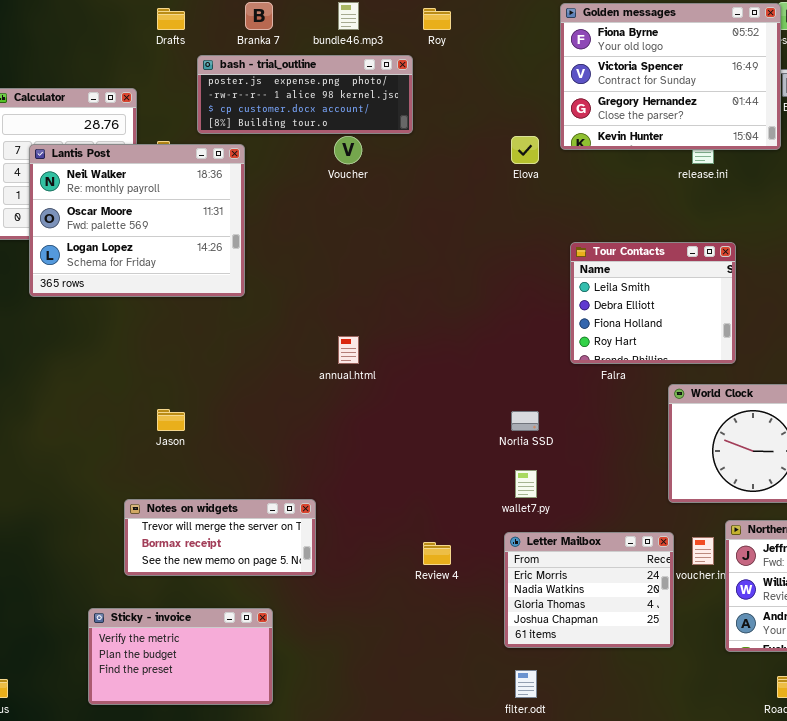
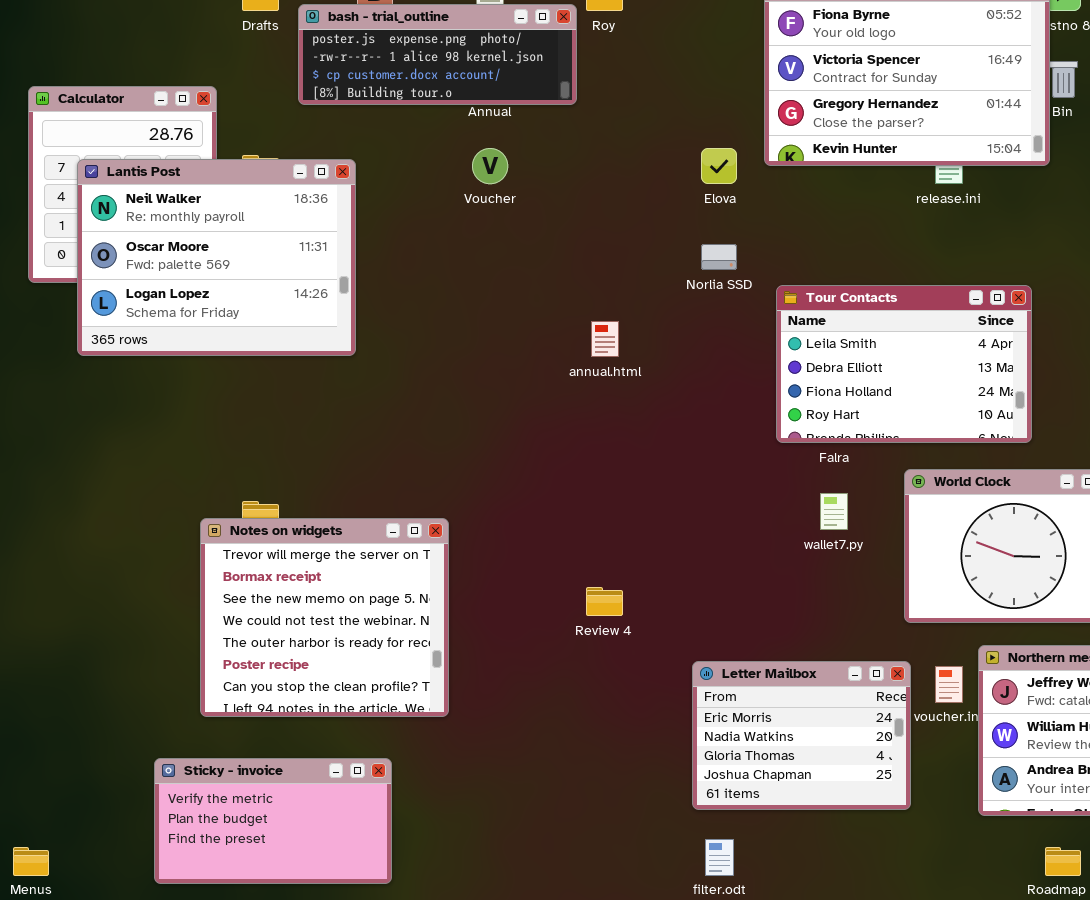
bash - trial_outline: [197,55,413,134] -> [298,4,577,105], moved
Tour Contacts: [570,242,736,364] -> [776,285,1032,443], resized
annual.html: [338,336,359,364] -> [591,321,619,357], moved
Norlia SSD: [511,411,539,431] -> [701,244,737,270], moved
wallet7.py: [515,470,537,498] -> [820,493,848,530], moved
Notes on widgets: [124,499,316,576] -> [200,518,449,717], resized
Review 4: [423,542,451,565] -> [586,587,623,616], moved

